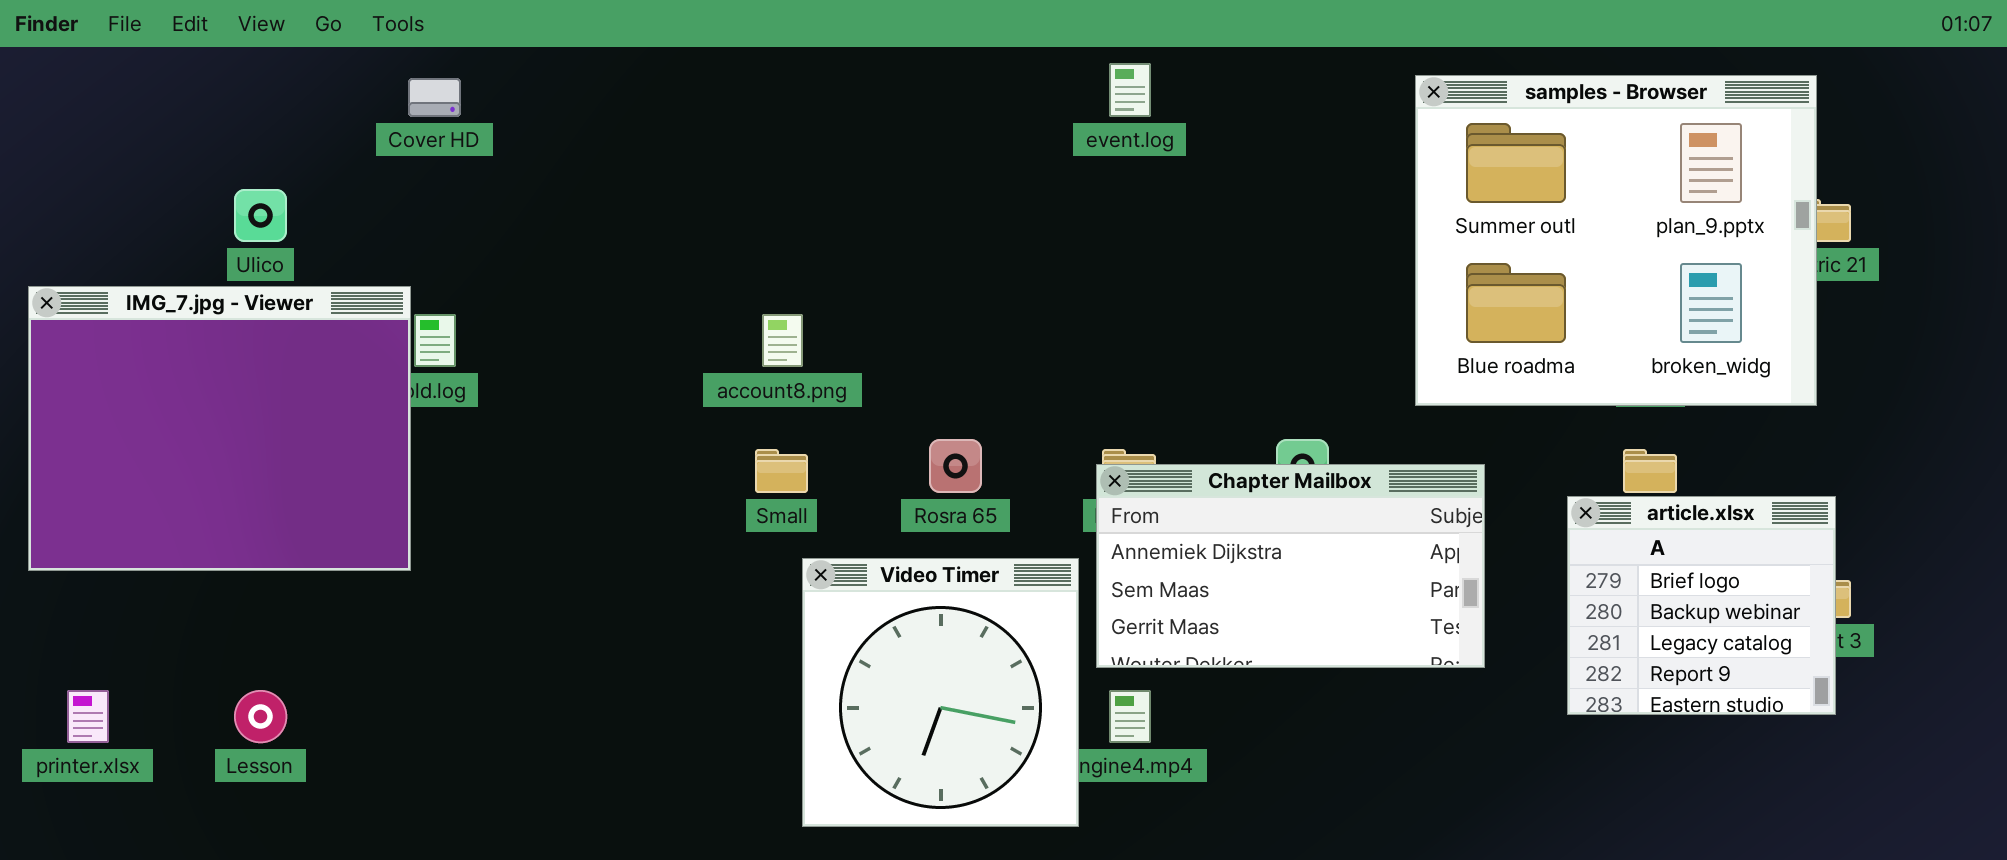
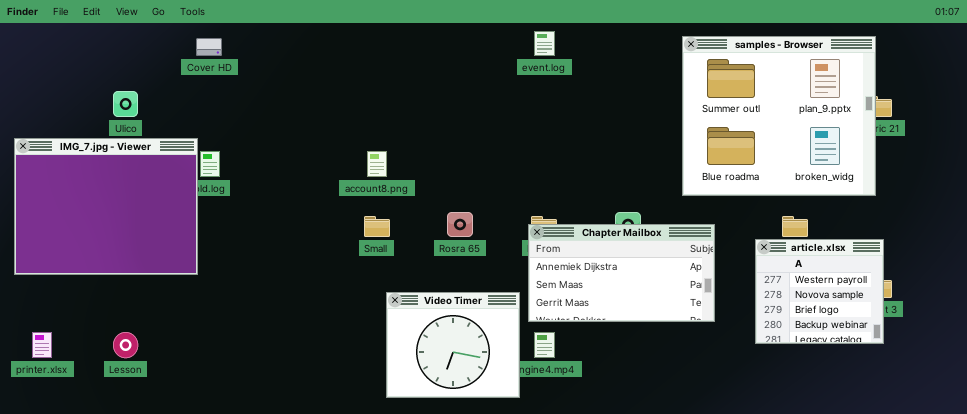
article.xlsx: [1567,496,1836,715] -> [755,239,884,344], scrolled up 2 rows
Video Timer: [802,558,1079,827] -> [386,292,520,398], resized

